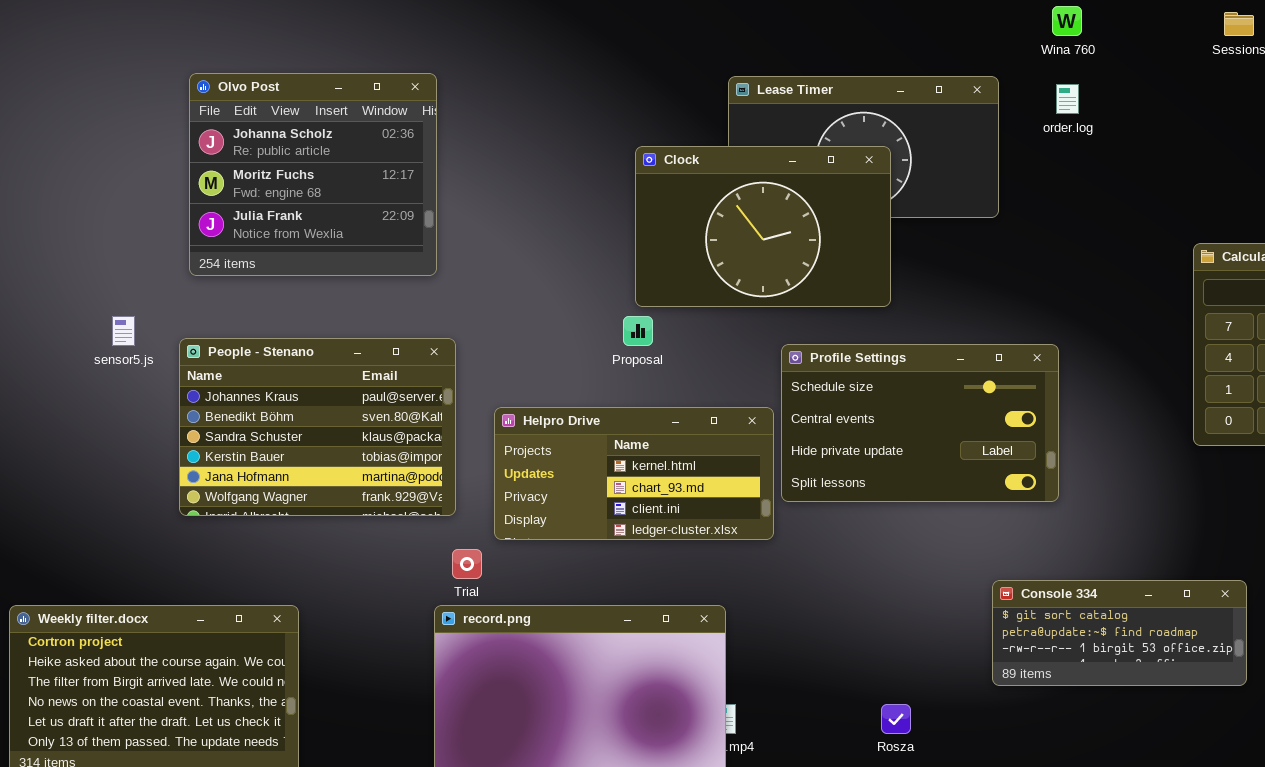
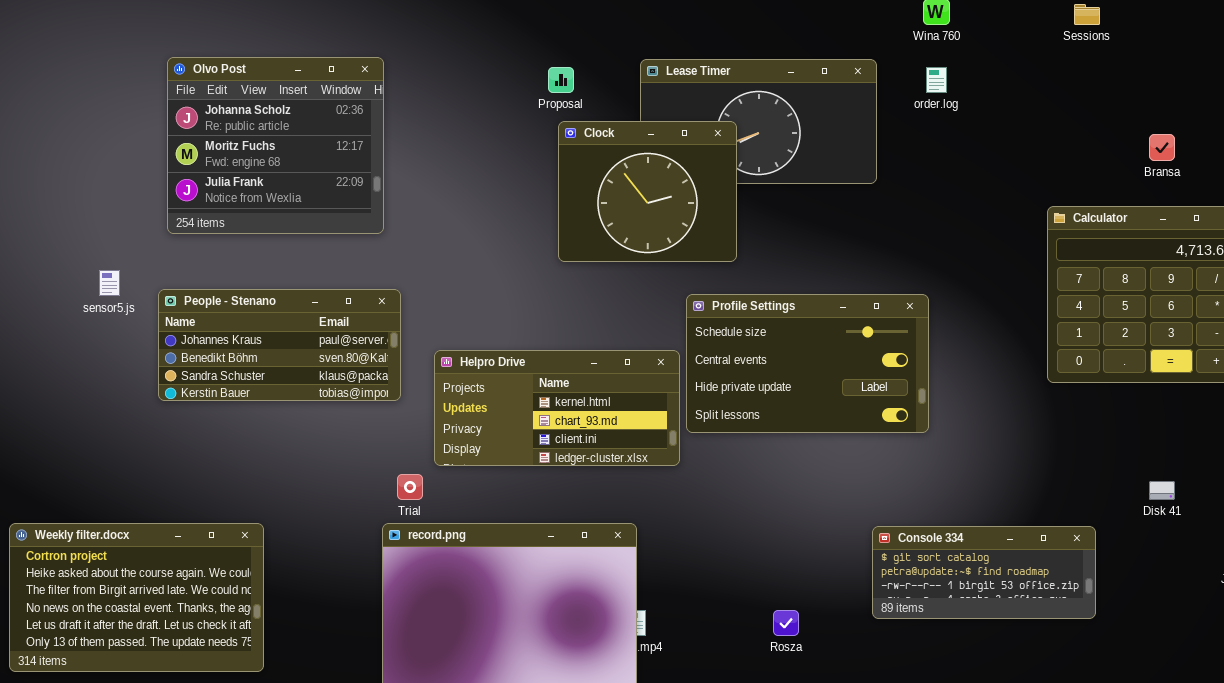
Clock: [635,146,891,307] -> [558,121,737,262], resized
Proposal: [623,316,653,346] -> [548,67,574,93], moved
People - Stenano: [179,338,456,516] -> [158,289,401,401], resized
Console 334: [992,580,1247,686] -> [872,526,1096,619], moved

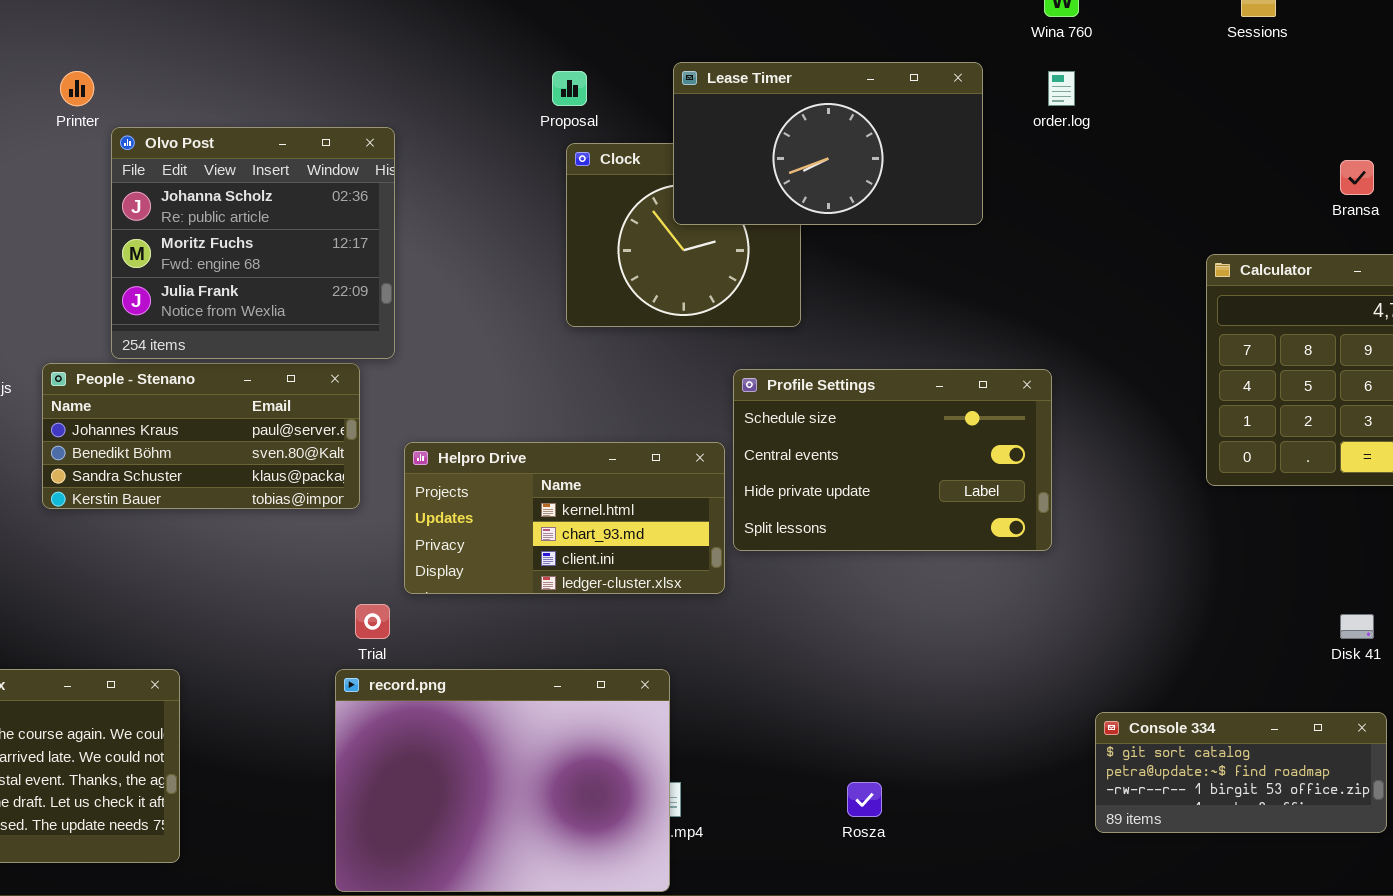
Olvo Post: [167,57,384,234] -> [111,127,395,359], moved
Lease Timer: [640,59,877,184] -> [673,62,983,225], raised
Console 334: [872,526,1096,619] -> [1095,712,1387,833], moved

